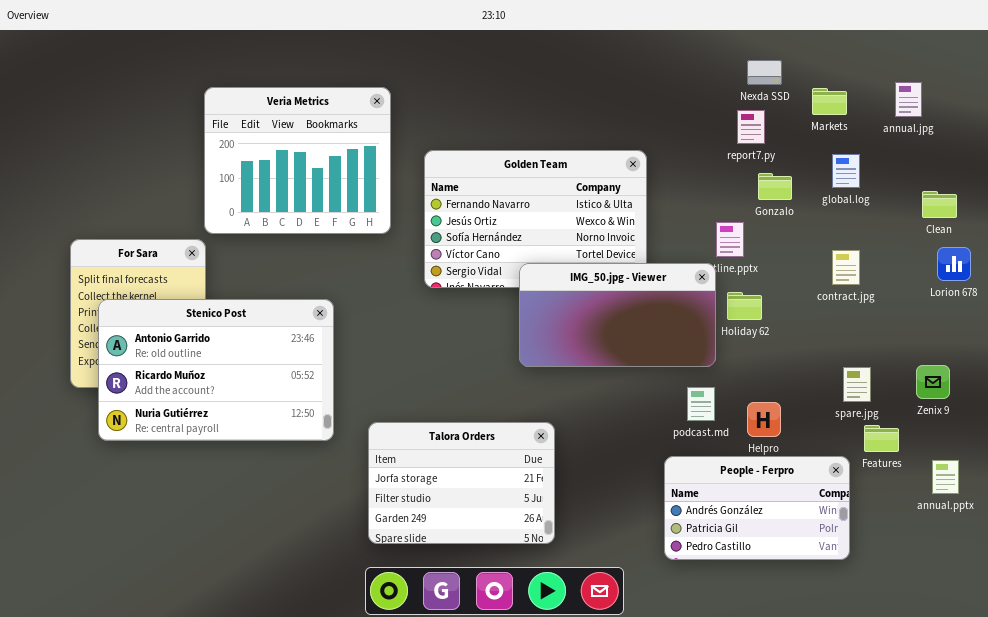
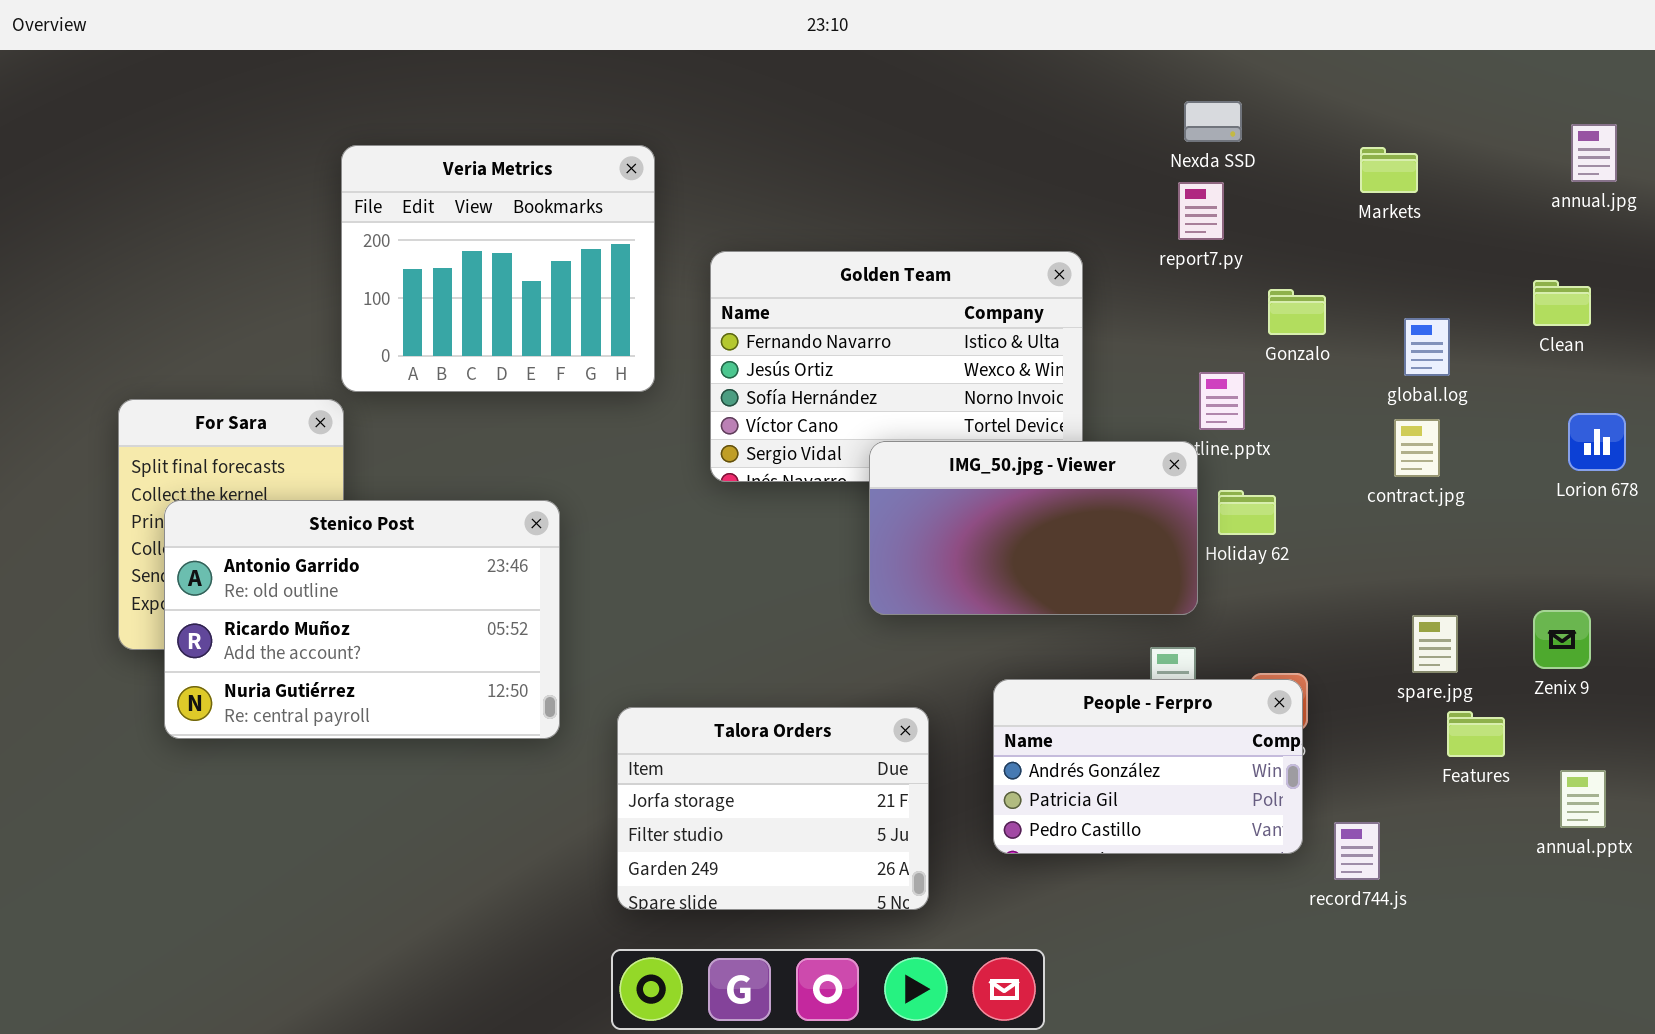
Nexda SSD: [747,60,782,85] -> [1184,101,1242,142], moved
annual.jpg: [895,82,922,117] -> [1571,124,1617,182], moved
report7.py: [737,110,765,144] -> [1178,182,1224,240], moved
global.log: [832,154,860,188] -> [1404,318,1450,376], moved
Clean: [922,191,957,218] -> [1533,280,1591,326], moved
People - Ferpro: [664,456,850,560] -> [993,679,1303,854], moved

